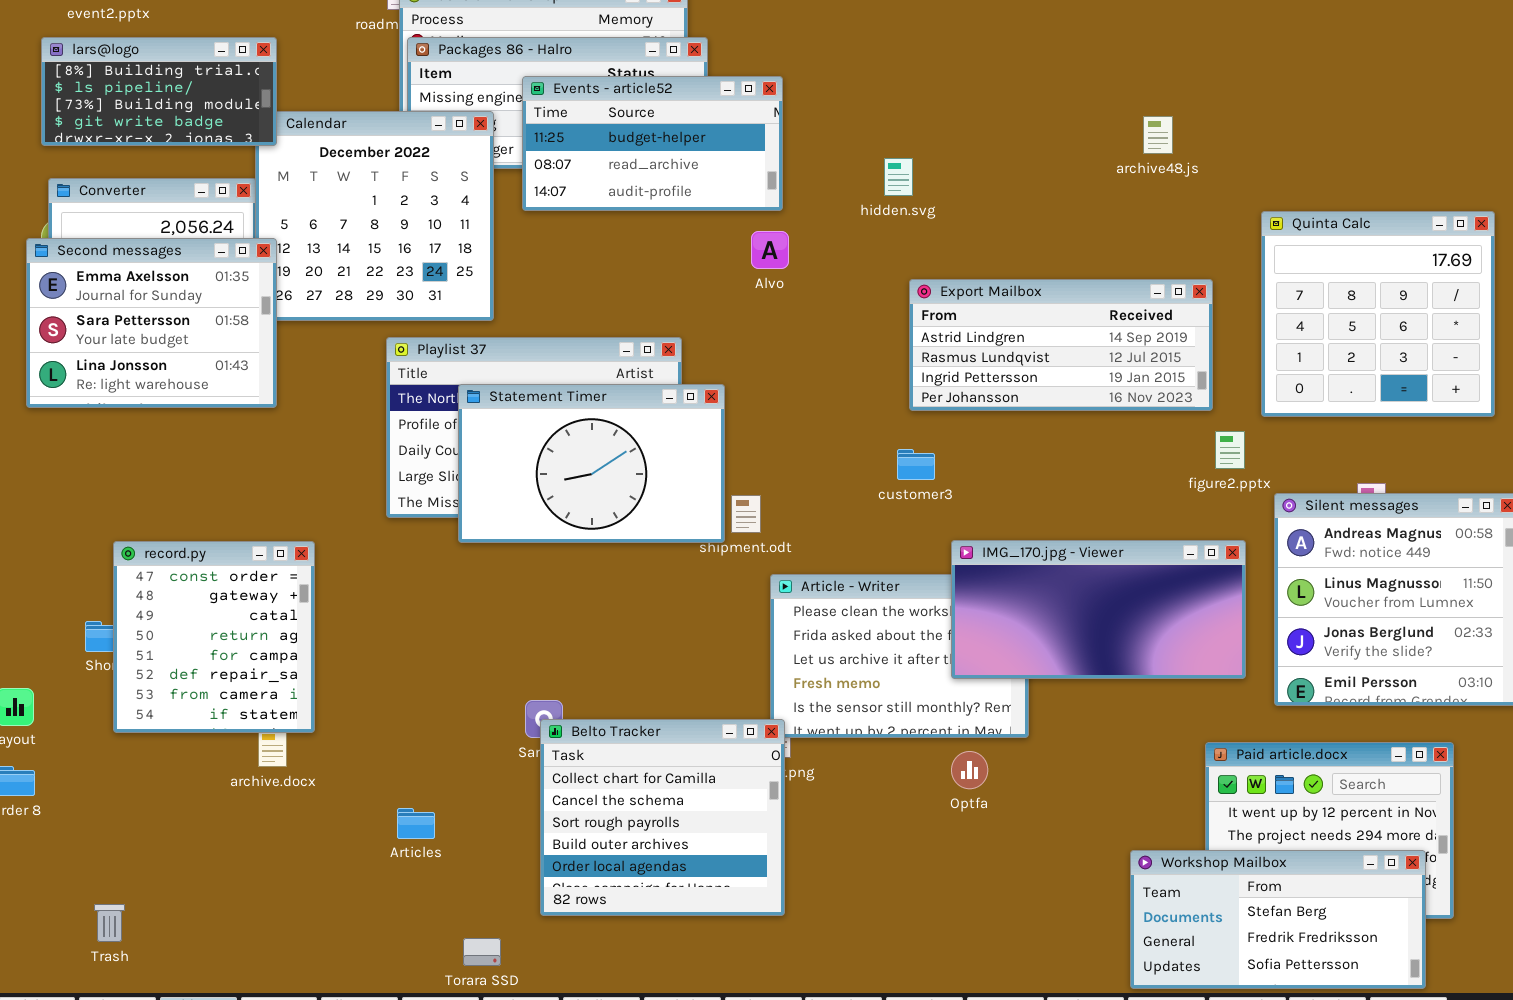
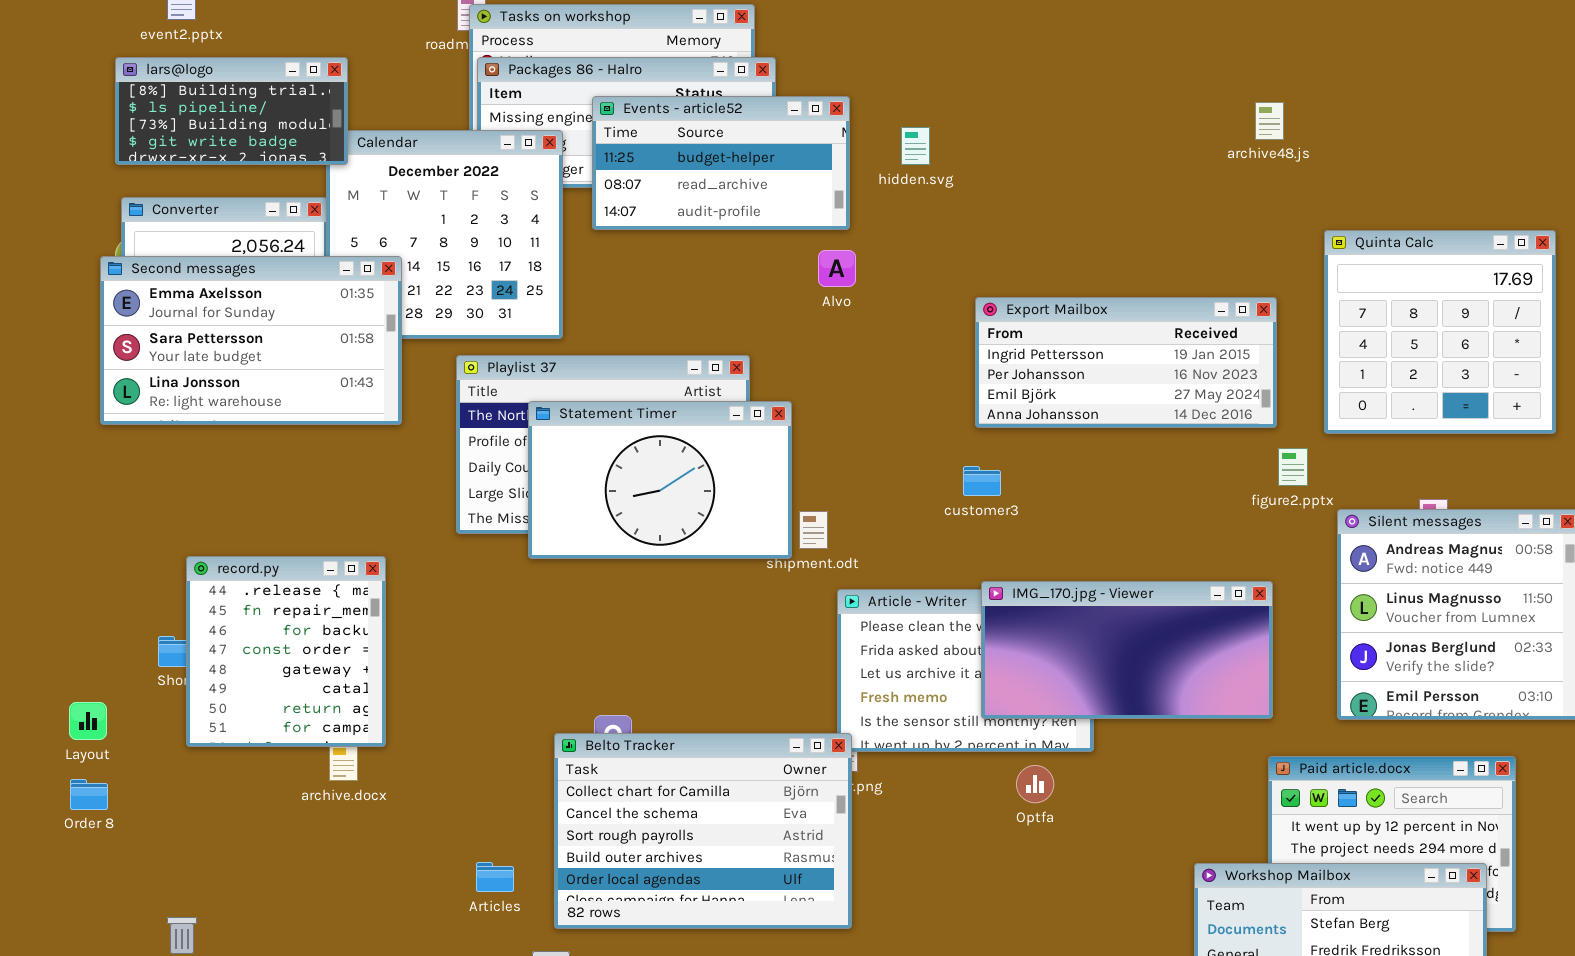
archive48.js: [1143,116,1173,154] -> [1255,102,1284,140], moved
hidden.svg: [884,158,913,196] -> [901,127,930,165], moved
Second messages: [26,238,277,408] -> [100,256,402,425], resized
Export Mailbox: [909,279,1213,411] -> [975,297,1277,428], scrolled down 2 rows
IMG_170.jpg - Viewer: [951,540,1246,679] -> [981,581,1273,719], moved
record.py: [113,541,315,733] -> [186,556,386,747], scrolled up 3 rows
Belto Tracker: [540,719,785,916] -> [554,733,852,929], resized
Articles: [397,808,435,839] -> [476,862,514,892], moved

